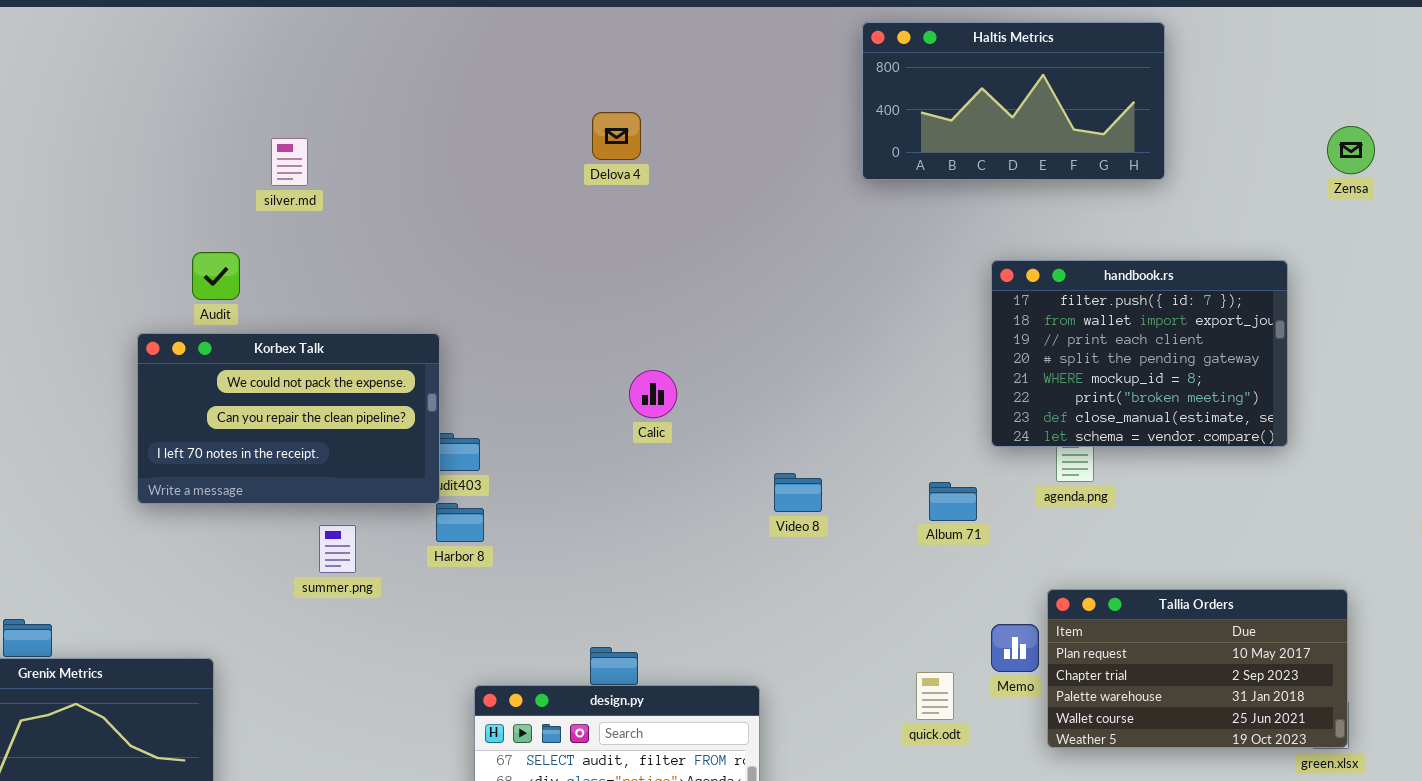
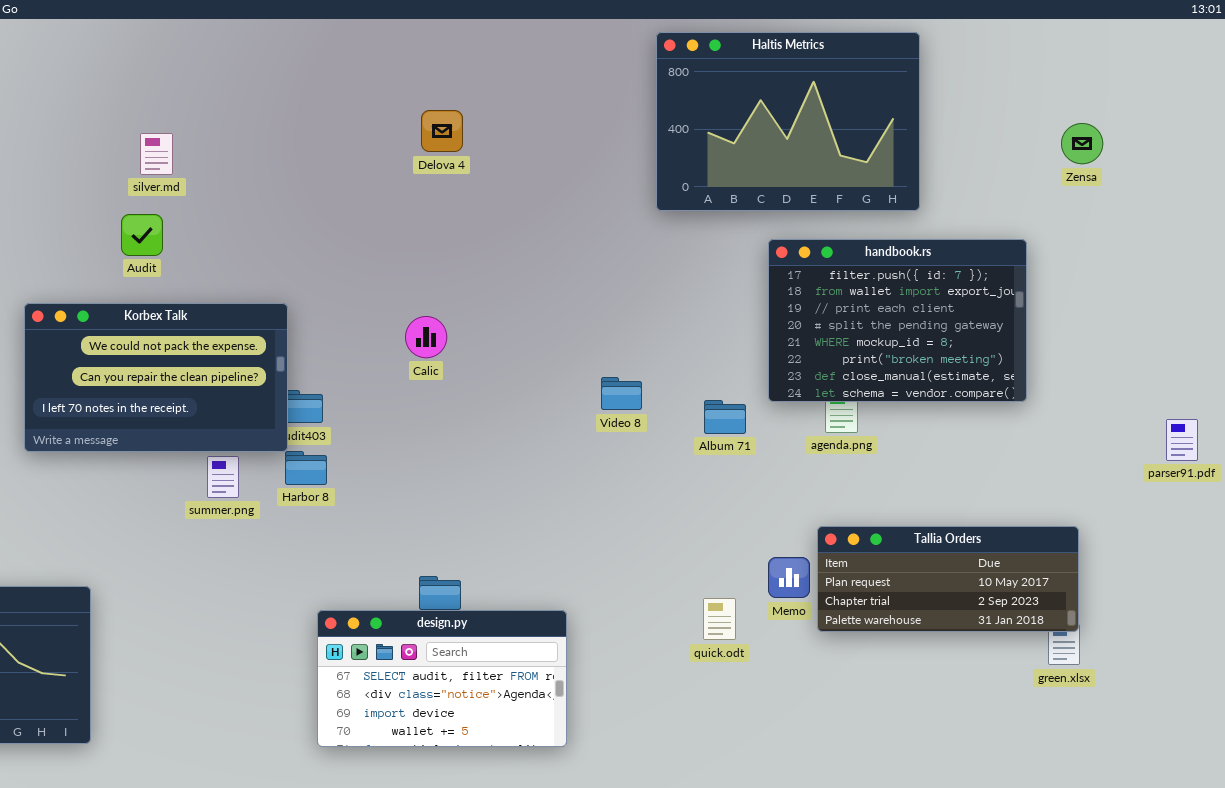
Haltis Metrics: [862,22,1165,180] -> [656,32,920,211], resized
Audit: [192,252,240,300] -> [121,214,163,256], moved
Calic: [629,370,677,418] -> [405,316,447,358], moved
Video 8: [774,473,822,512] -> [601,377,642,410], moved
Album 71: [929,482,977,521] -> [704,400,746,434], moved
summer.png: [319,525,356,573] -> [207,456,239,498], moved
Tallia Orders: [1047,589,1348,748] -> [817,526,1079,632], resized

